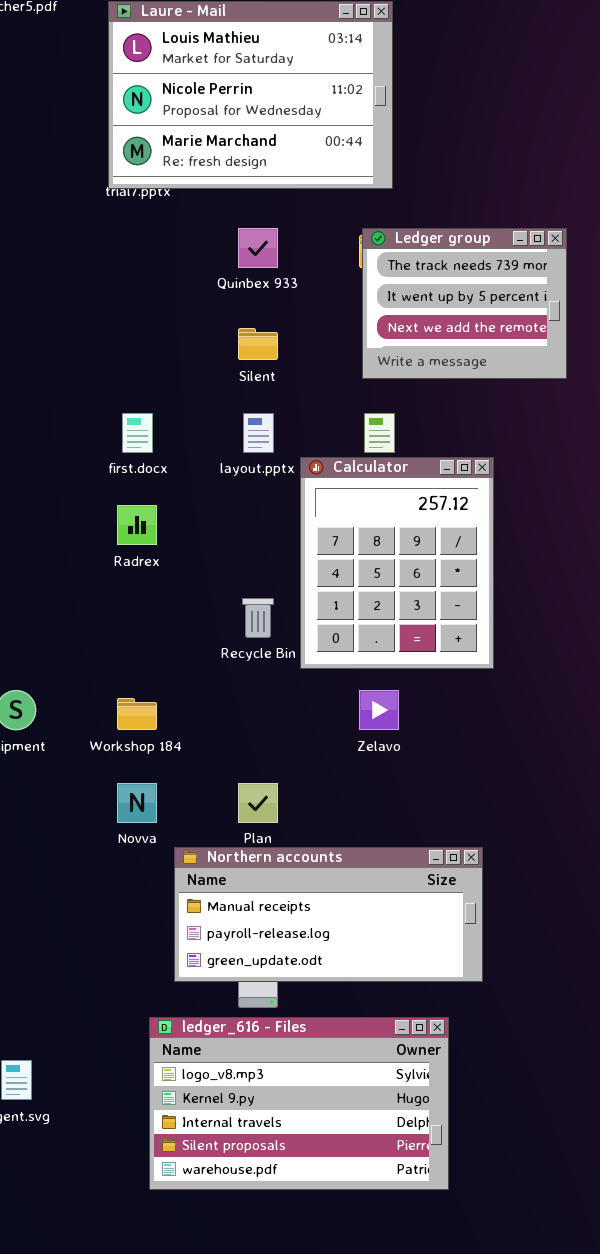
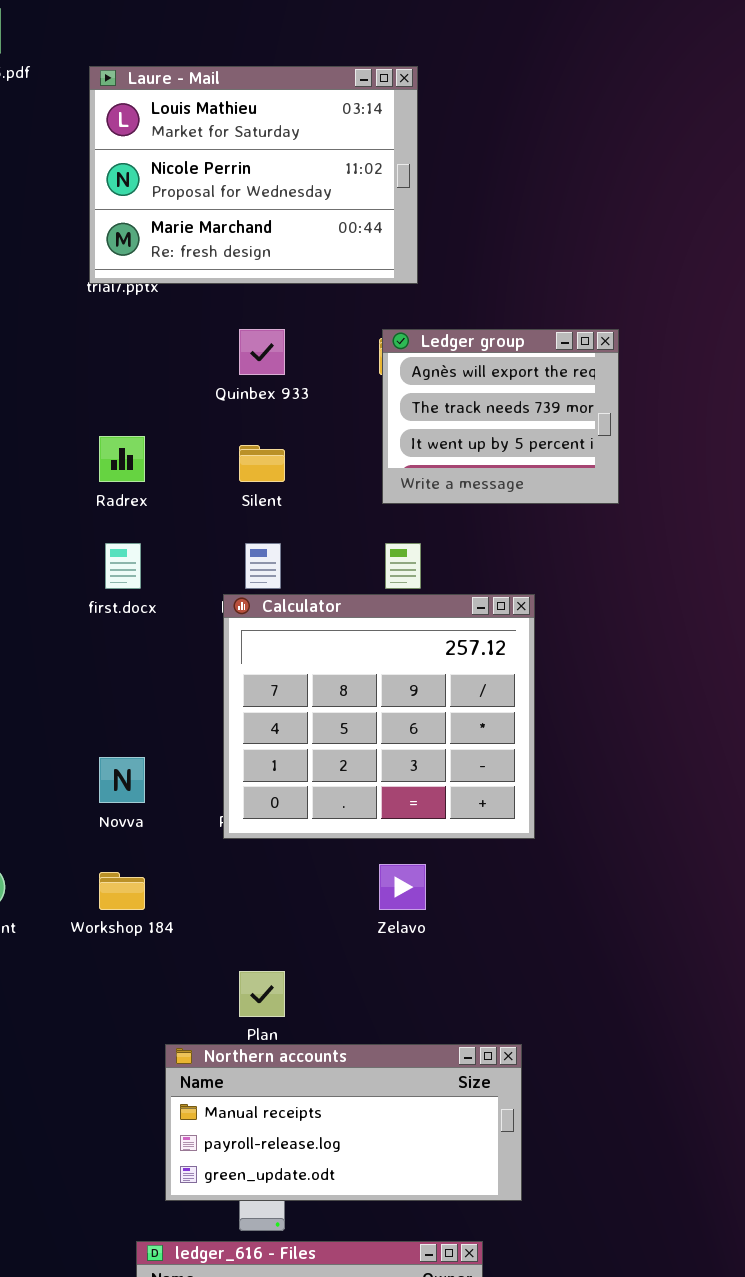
Ledger group: [362,228,567,379] -> [382,329,619,504], scrolled up 1 row
Calculator: [300,457,494,669] -> [223,594,535,839], resized
Radrex: [117,505,157,545] -> [99,436,145,482], moved
Novva: [117,783,157,823] -> [99,757,145,803], moved

